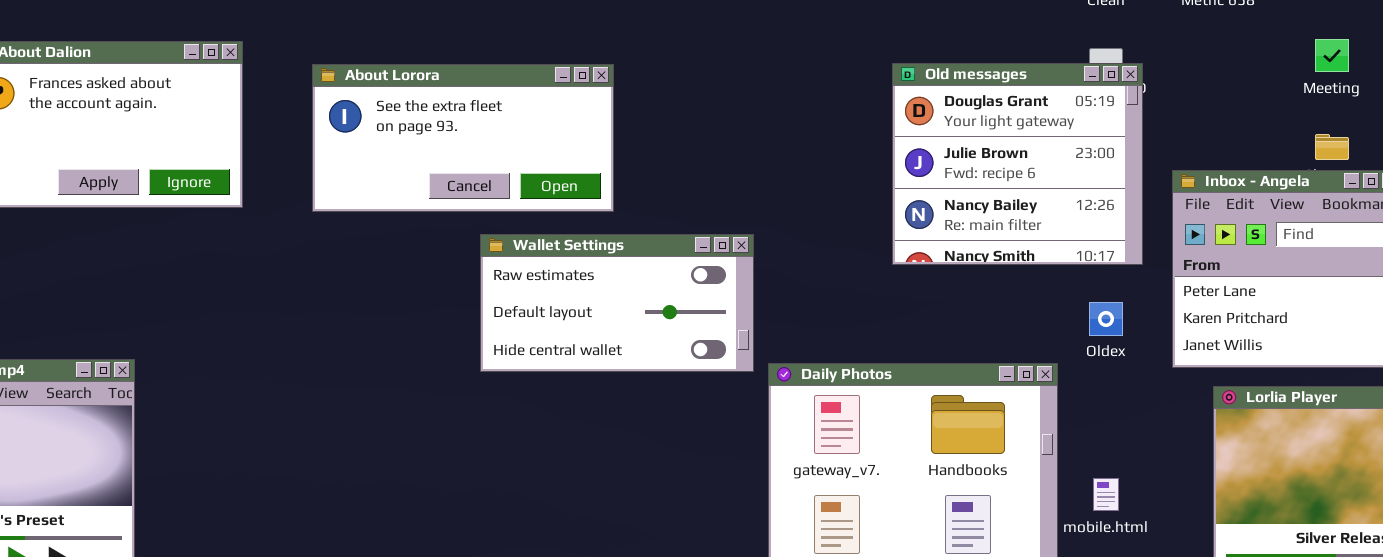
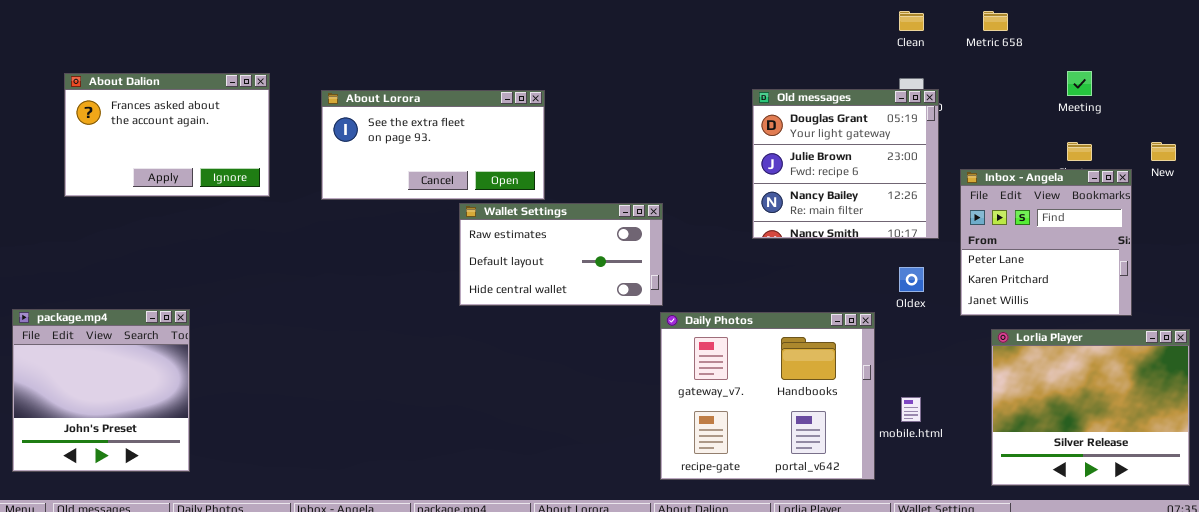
Wallet Settings: [480,234,754,372] -> [459,203,663,306], moved

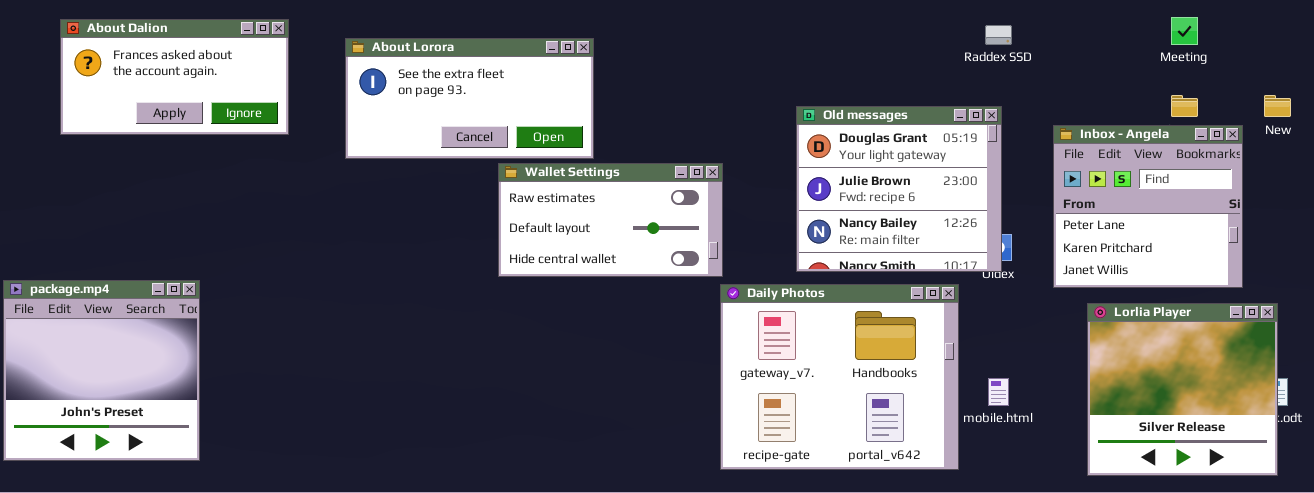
About Dalion: [64,73,270,197] -> [60,19,289,135], resized
Old messages: [752,89,939,239] -> [796,106,1002,272], moved
Lorlia Player: [991,329,1190,486] -> [1087,303,1278,476], resized

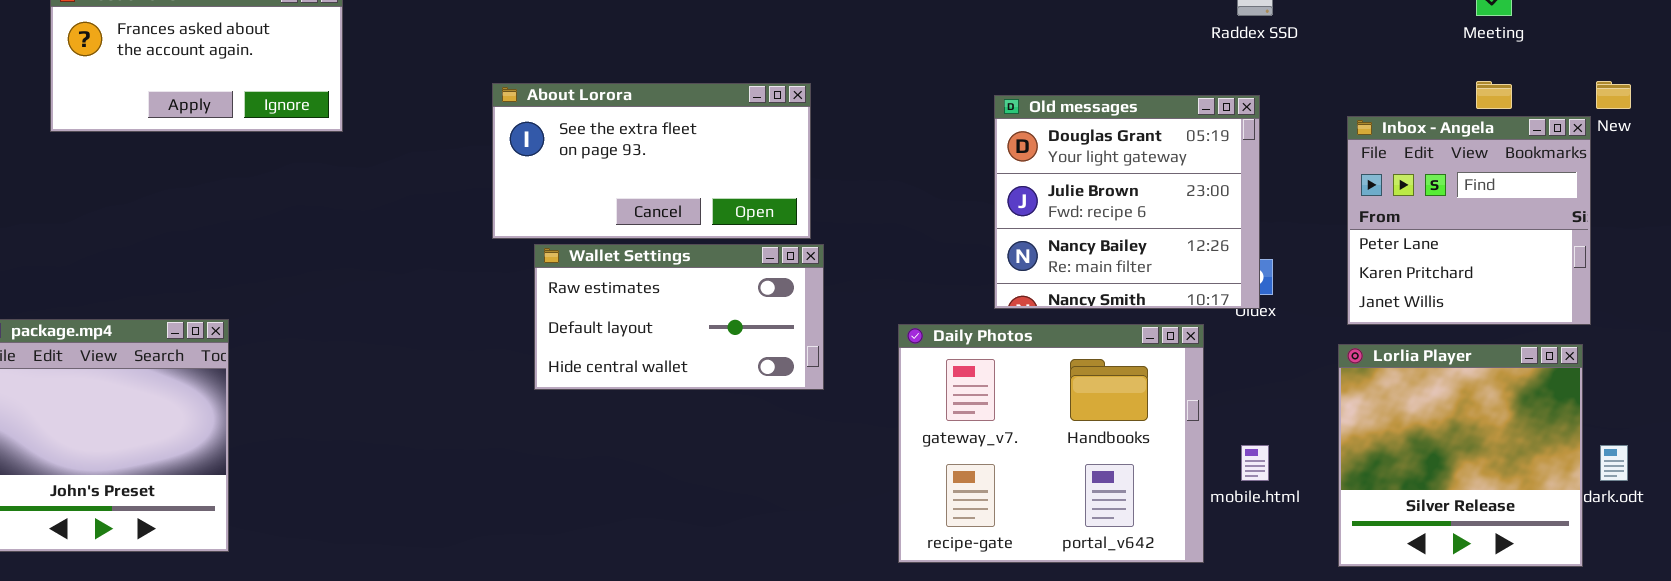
About Lorora: [345,38,594,159] -> [492,83,811,239], moved
Inbox - Angela: [1053,125,1243,288] -> [1347,116,1591,325], moved
Wallet Settings: [498,163,723,277] -> [534,244,824,390], moved
Lorlia Player: [1087,303,1278,476] -> [1338,344,1583,567], moved

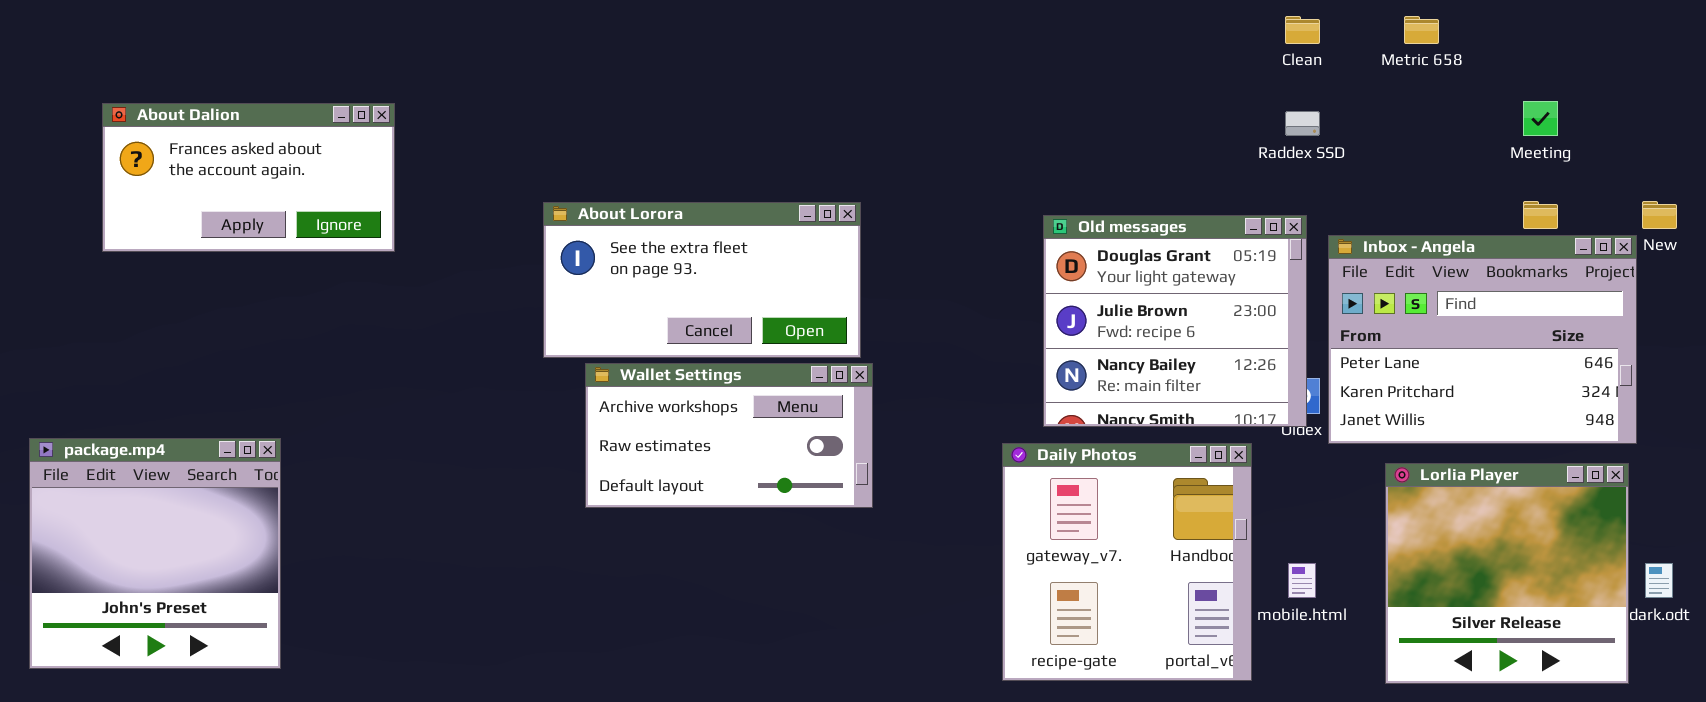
Inbox - Angela: [1347,116,1591,325] -> [1328,235,1637,444], resized
Wallet Settings: [534,244,824,390] -> [585,363,873,508], scrolled up 1 row
Daily Photos: [898,324,1204,563] -> [1002,443,1252,681], resized

